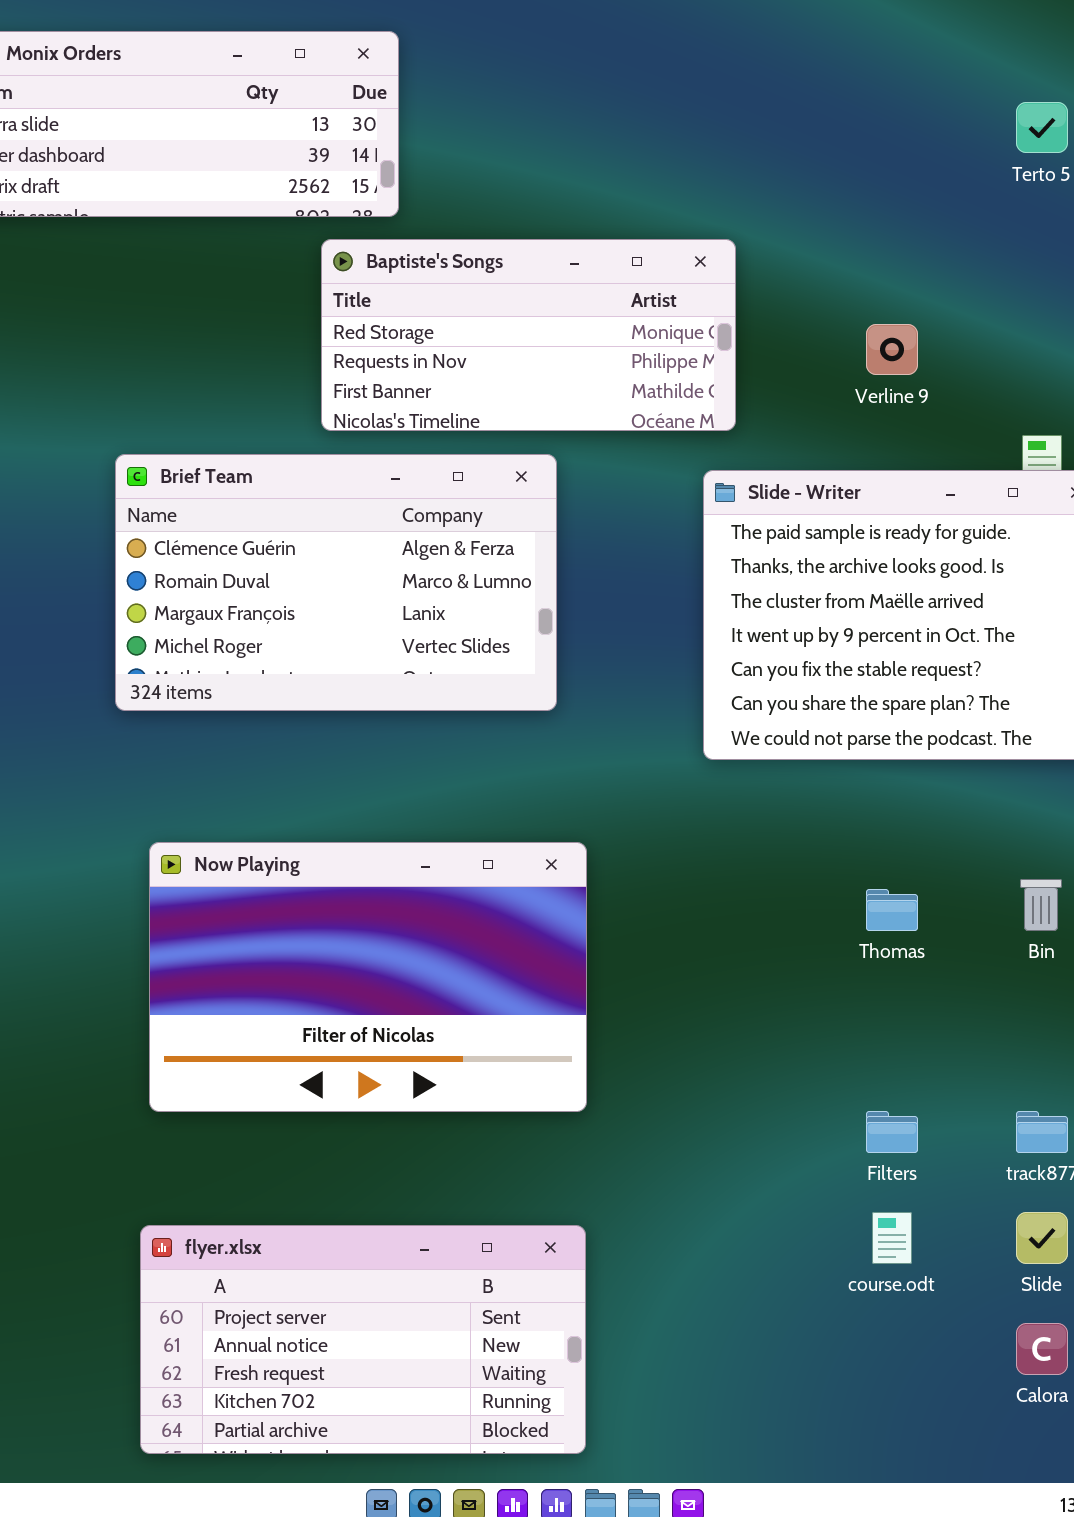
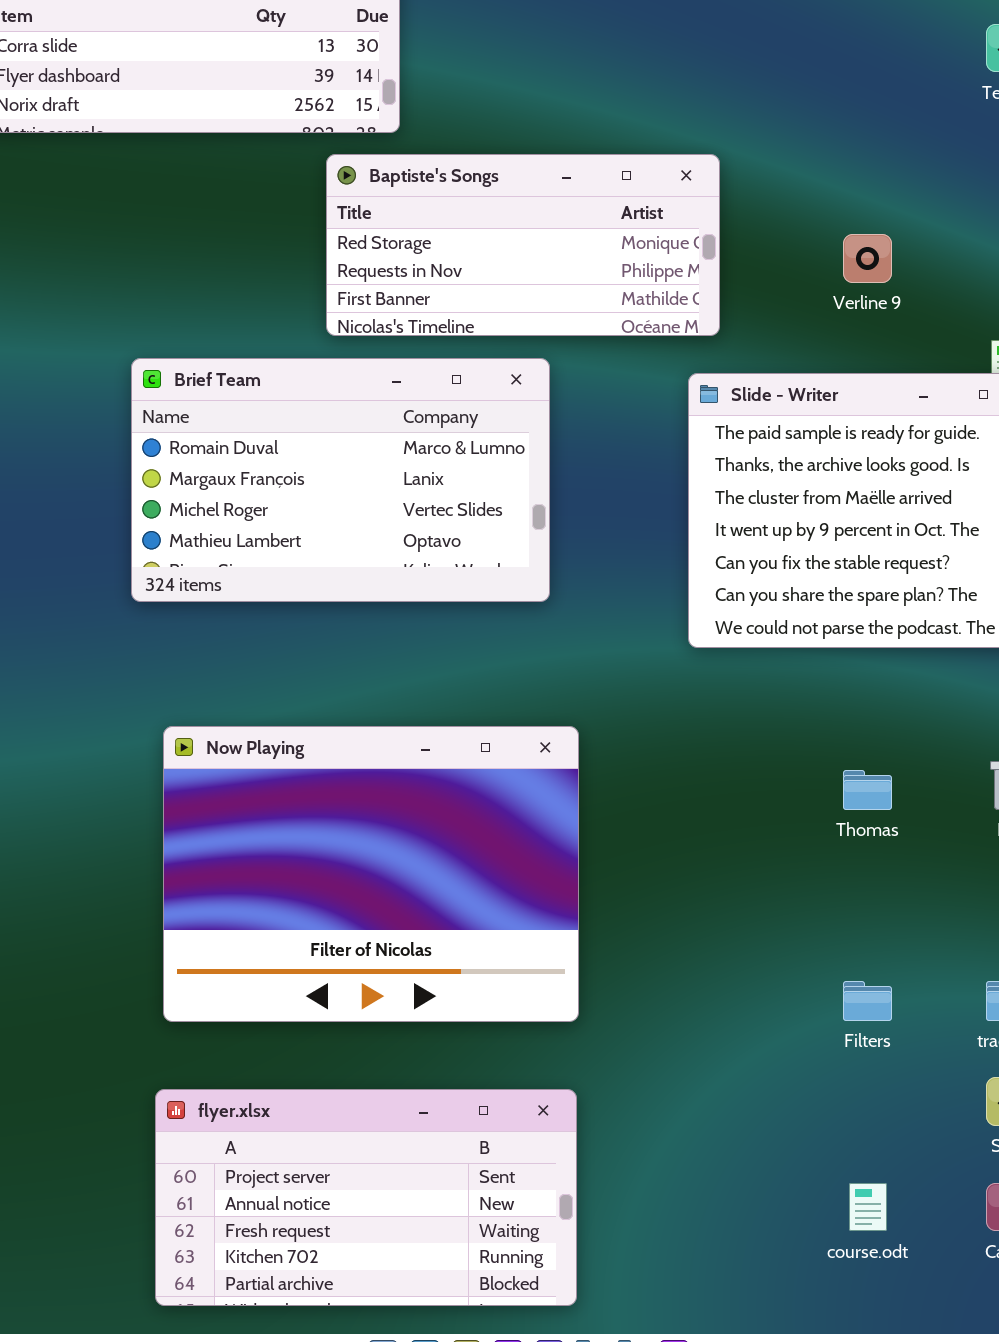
Brief Team: [115,454,557,711] -> [131,358,550,602], scrolled down 1 row
Now Playing: [149,842,587,1112] -> [163,726,579,1022], resized
course.odt: [872,1212,912,1264] -> [849,1183,887,1231], moved

